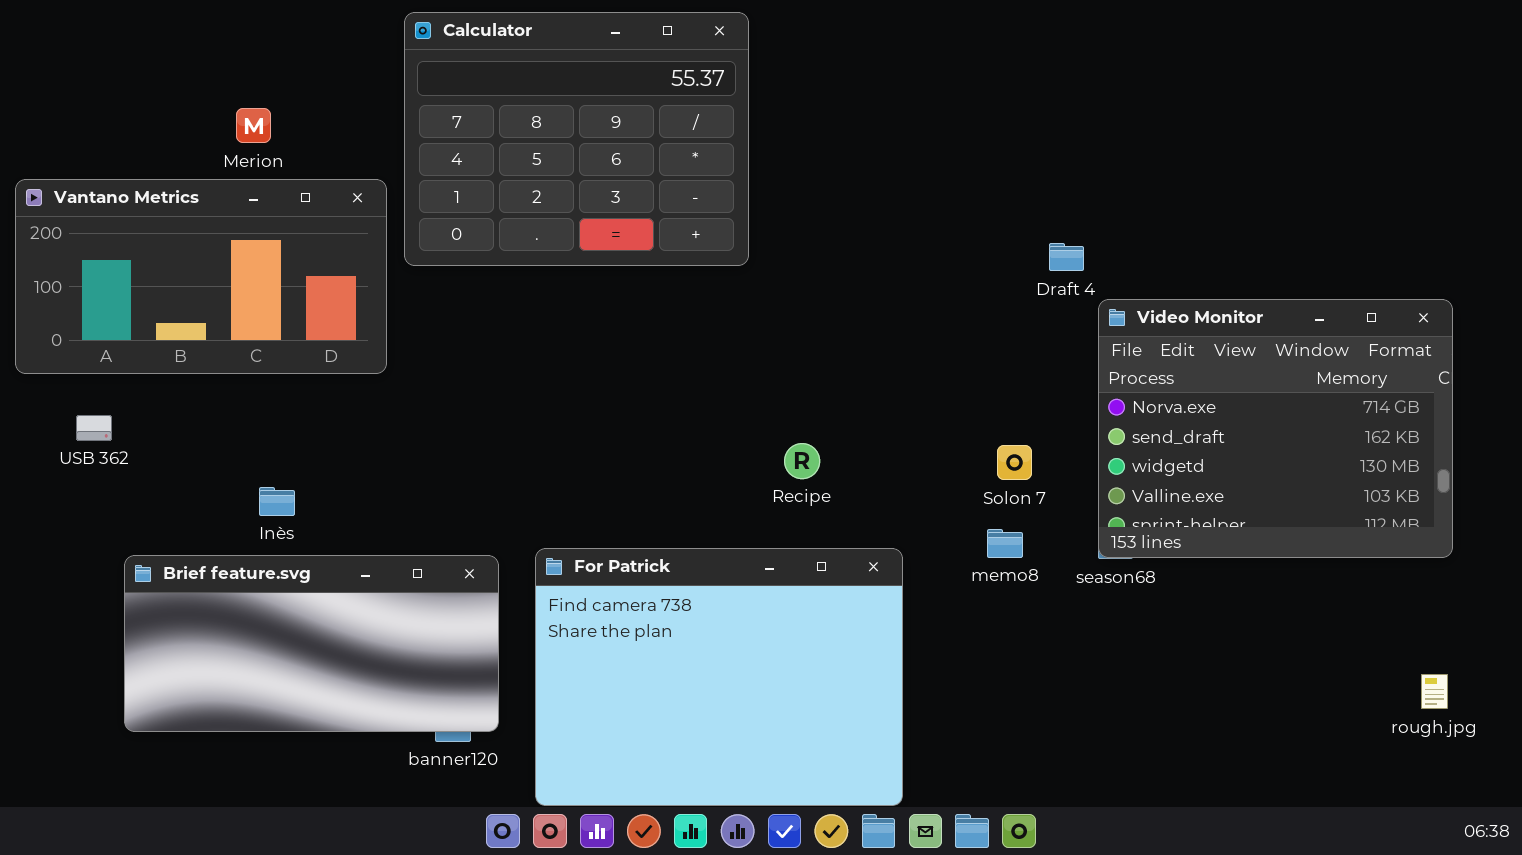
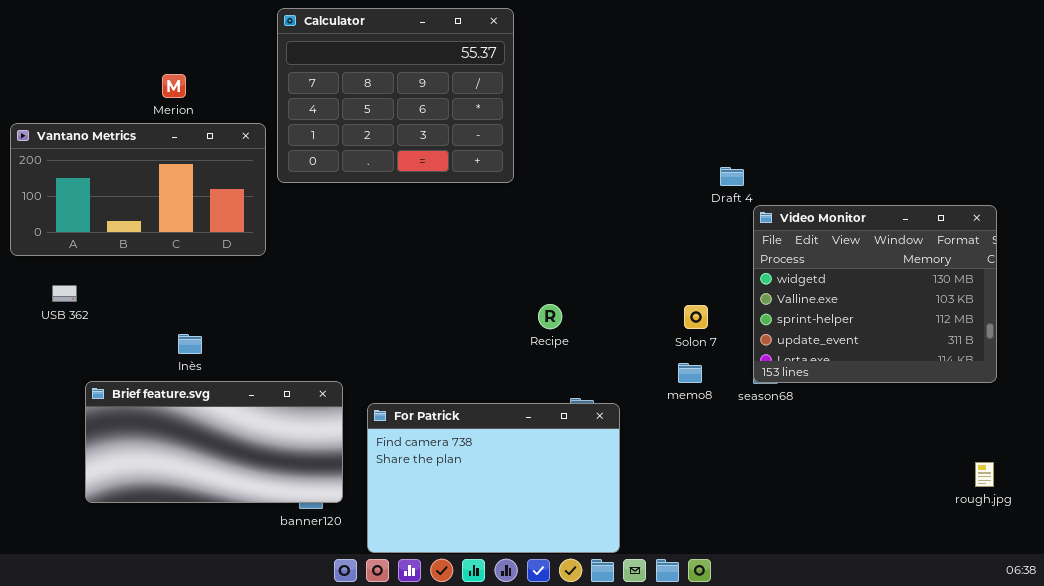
Video Monitor: [1098,299,1453,558] -> [753,205,997,383], scrolled down 2 rows
For Patrick: [535,548,903,806] -> [367,403,620,553], resized

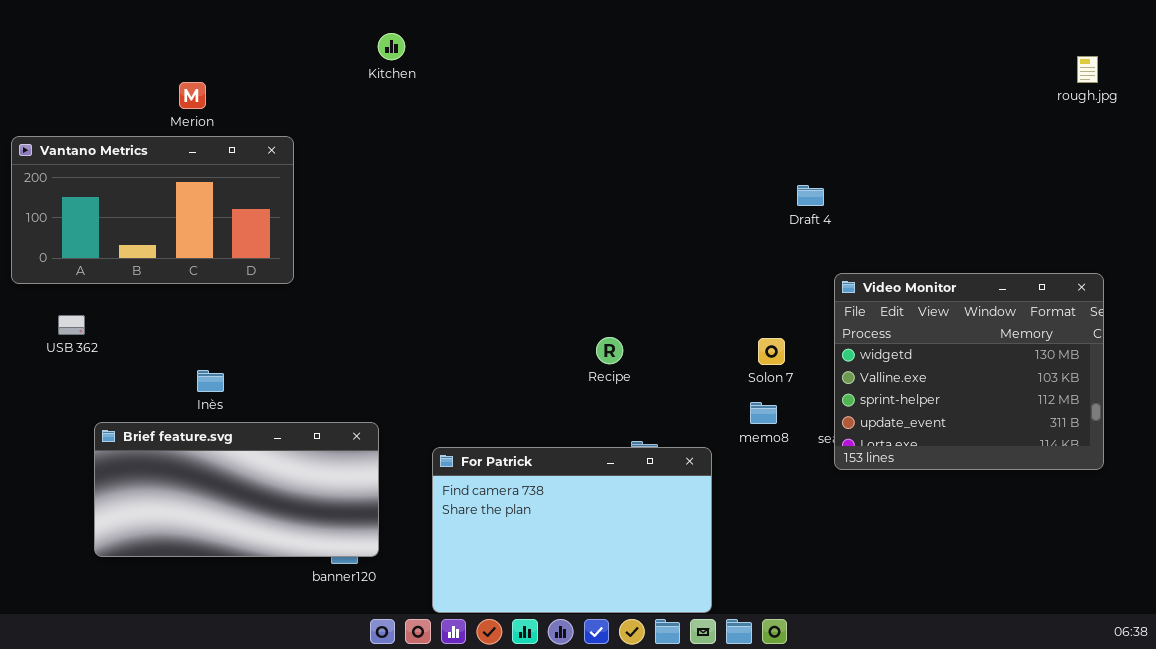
Calculator: [277,8,514,183] -> none, closed
Video Monitor: [753,205,997,383] -> [834,273,1104,470], moved
For Patrick: [367,403,620,553] -> [432,447,712,613], moved
rough.jpg: [975,462,994,487] -> [1077,56,1098,83], moved

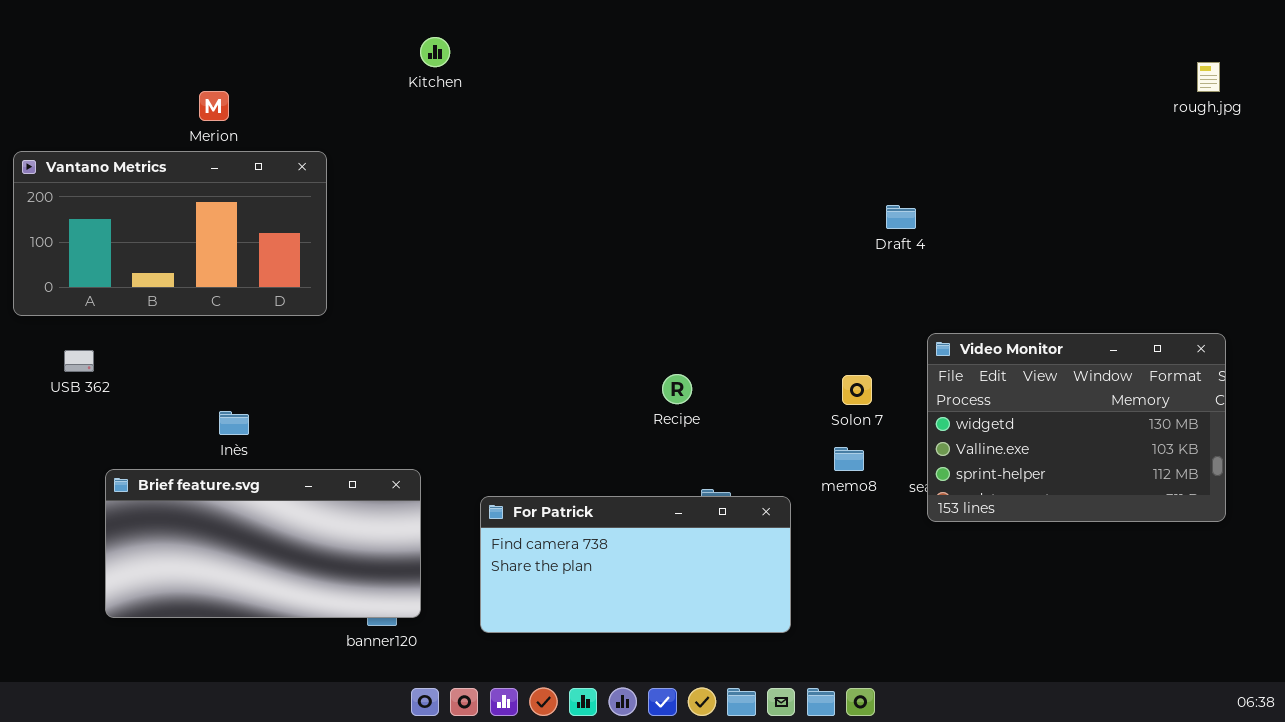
Video Monitor: [834,273,1104,470] -> [927,333,1226,522], resized
For Patrick: [432,447,712,613] -> [480,496,791,633], resized

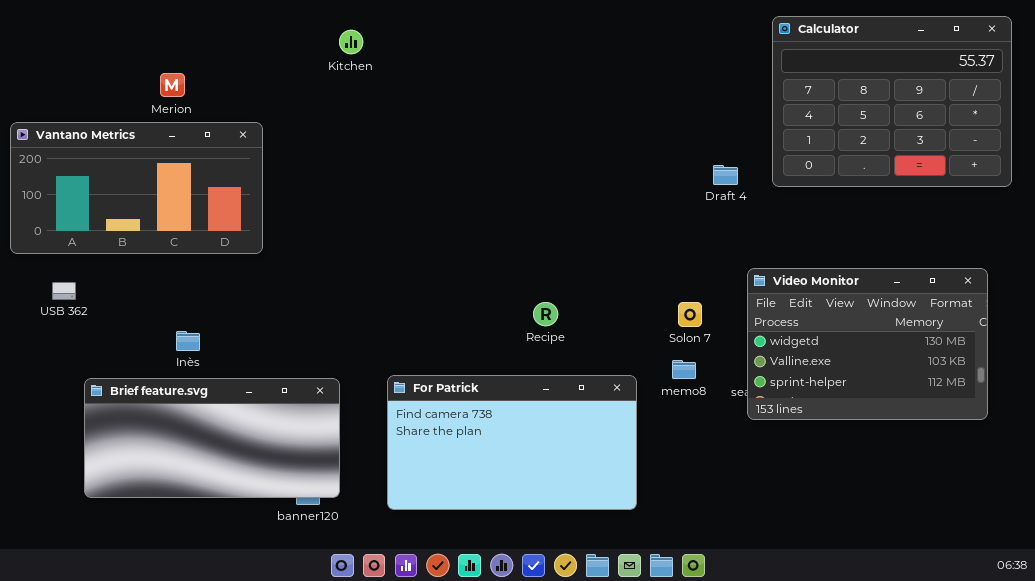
Calculator: none -> [772,16,1012,187], opened
For Patrick: [480,496,791,633] -> [387,375,637,510], resized

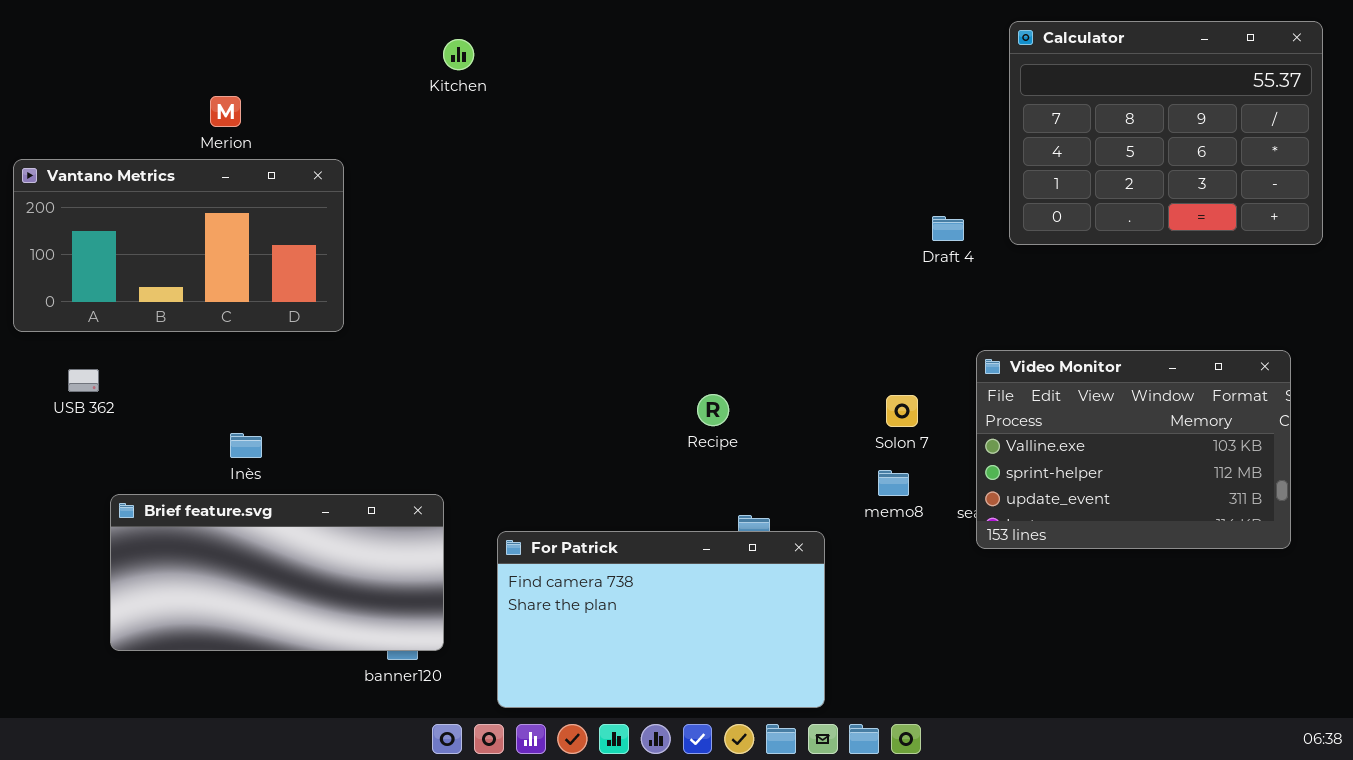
Video Monitor: [747,268,988,420] -> [976,350,1291,549], scrolled down 1 row
For Patrick: [387,375,637,510] -> [497,531,825,708], moved

